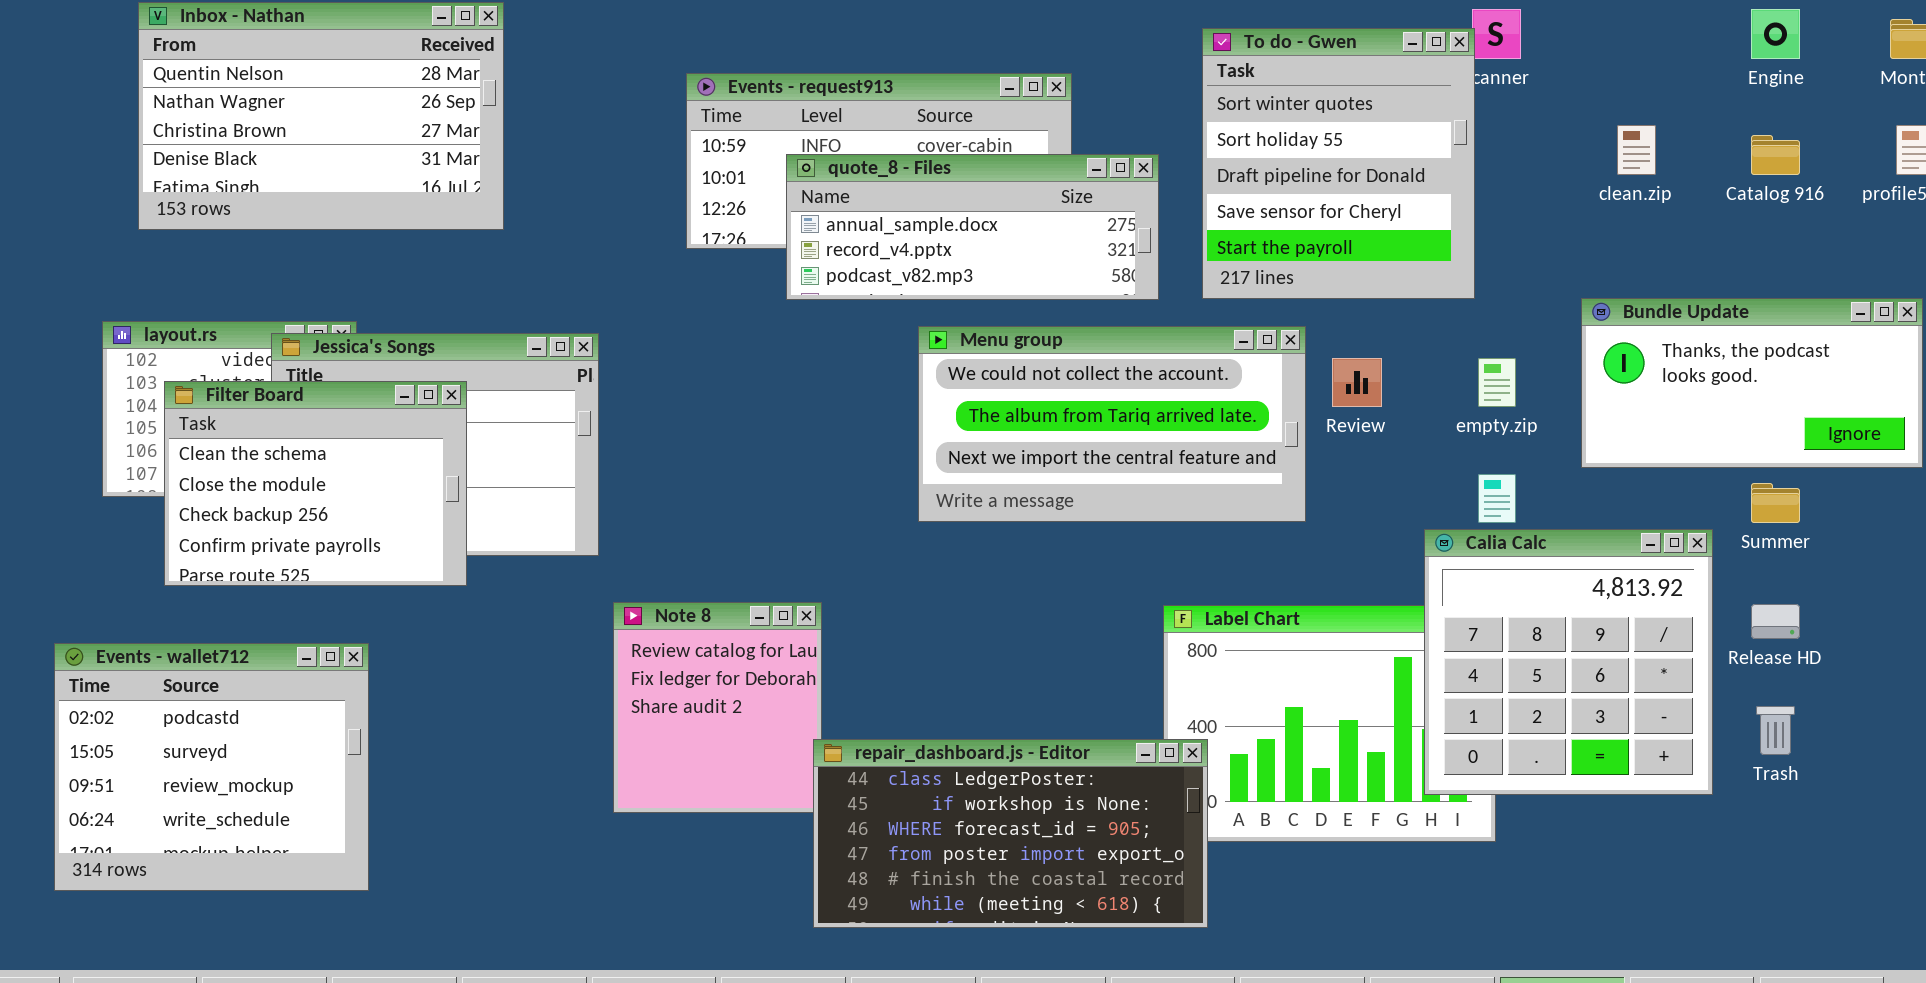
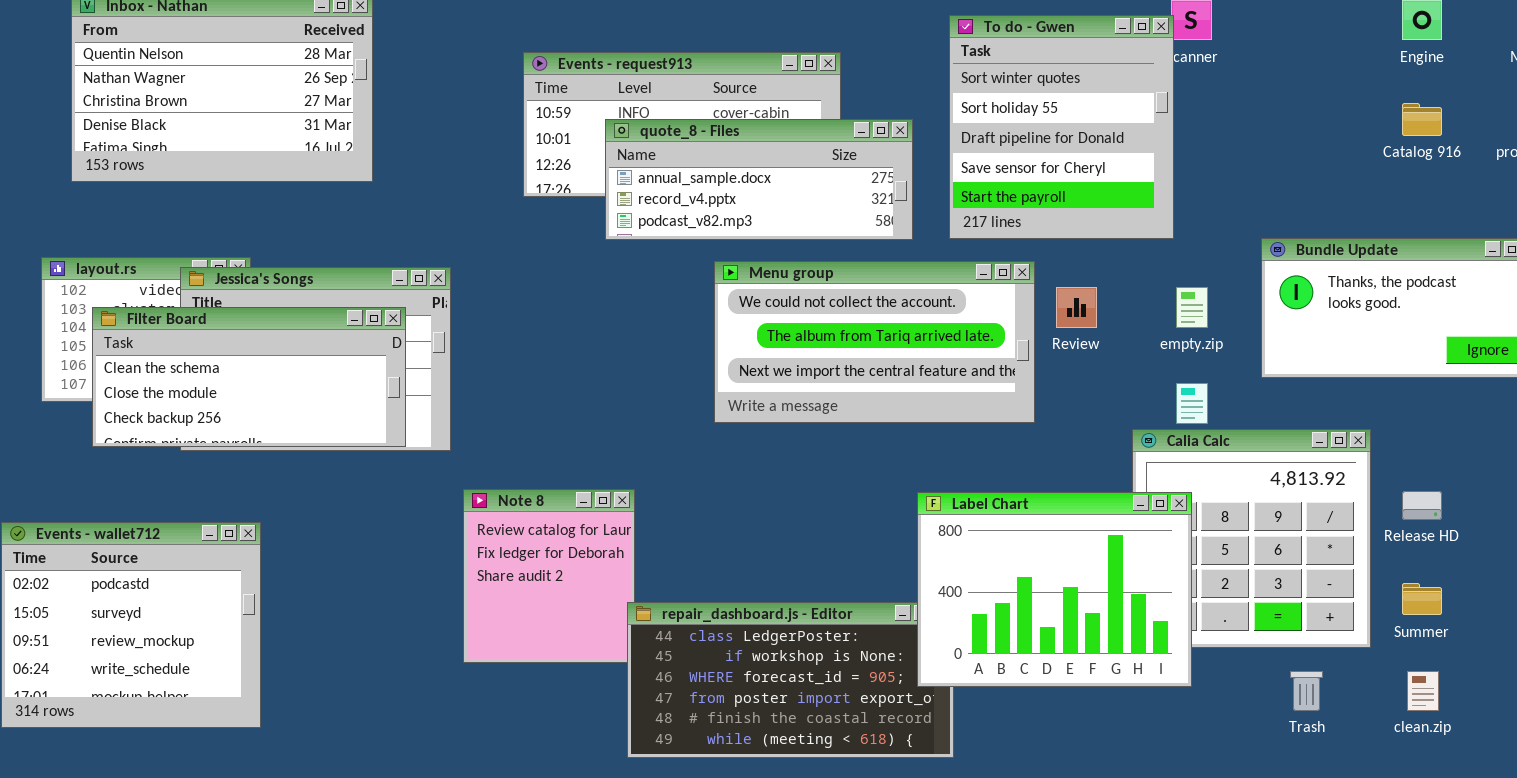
clean.zip: [1617,125,1656,175] -> [1407,671,1439,711], moved
Filter Board: [164,381,467,586] -> [92,307,406,447], resized
Summer: [1751,483,1800,523] -> [1402,583,1442,615], moved
Label Chart: [1163,605,1496,842] -> [917,492,1192,687], raised
Trash: [1756,706,1795,755] -> [1290,671,1323,711], moved

